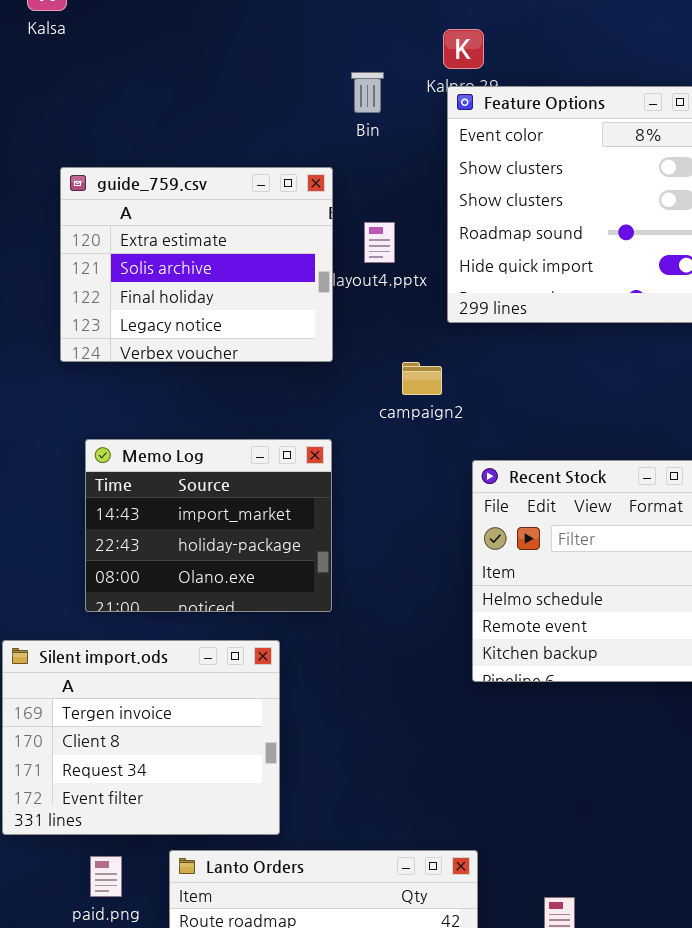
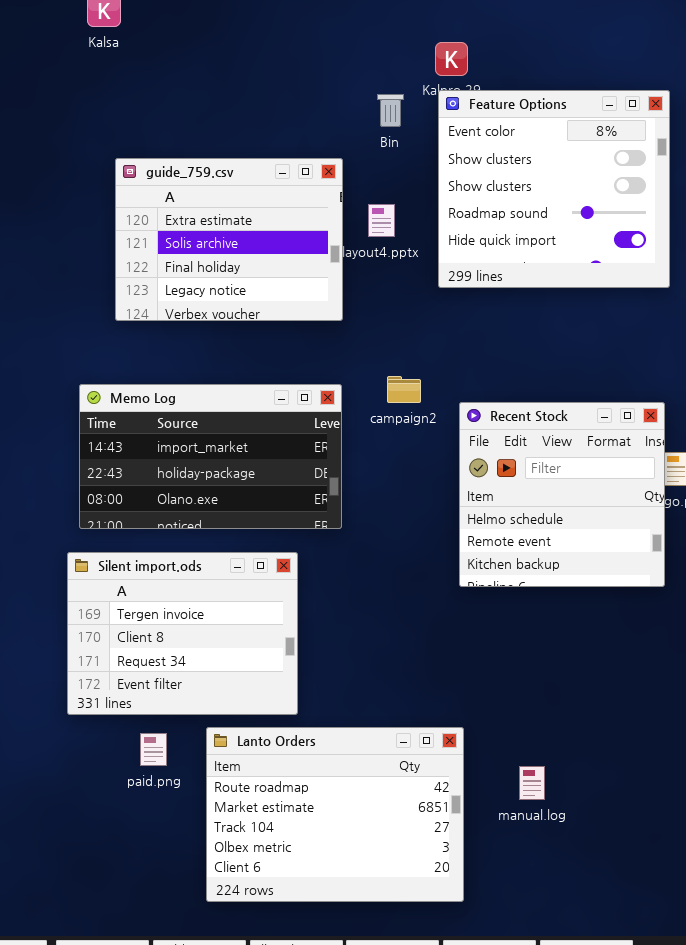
Bin: [351,72,384,113] -> [377,94,404,127], moved
campaign2: [402,362,442,395] -> [387,376,421,403], moved
Memo Log: [85,439,332,612] -> [79,384,342,529], resized

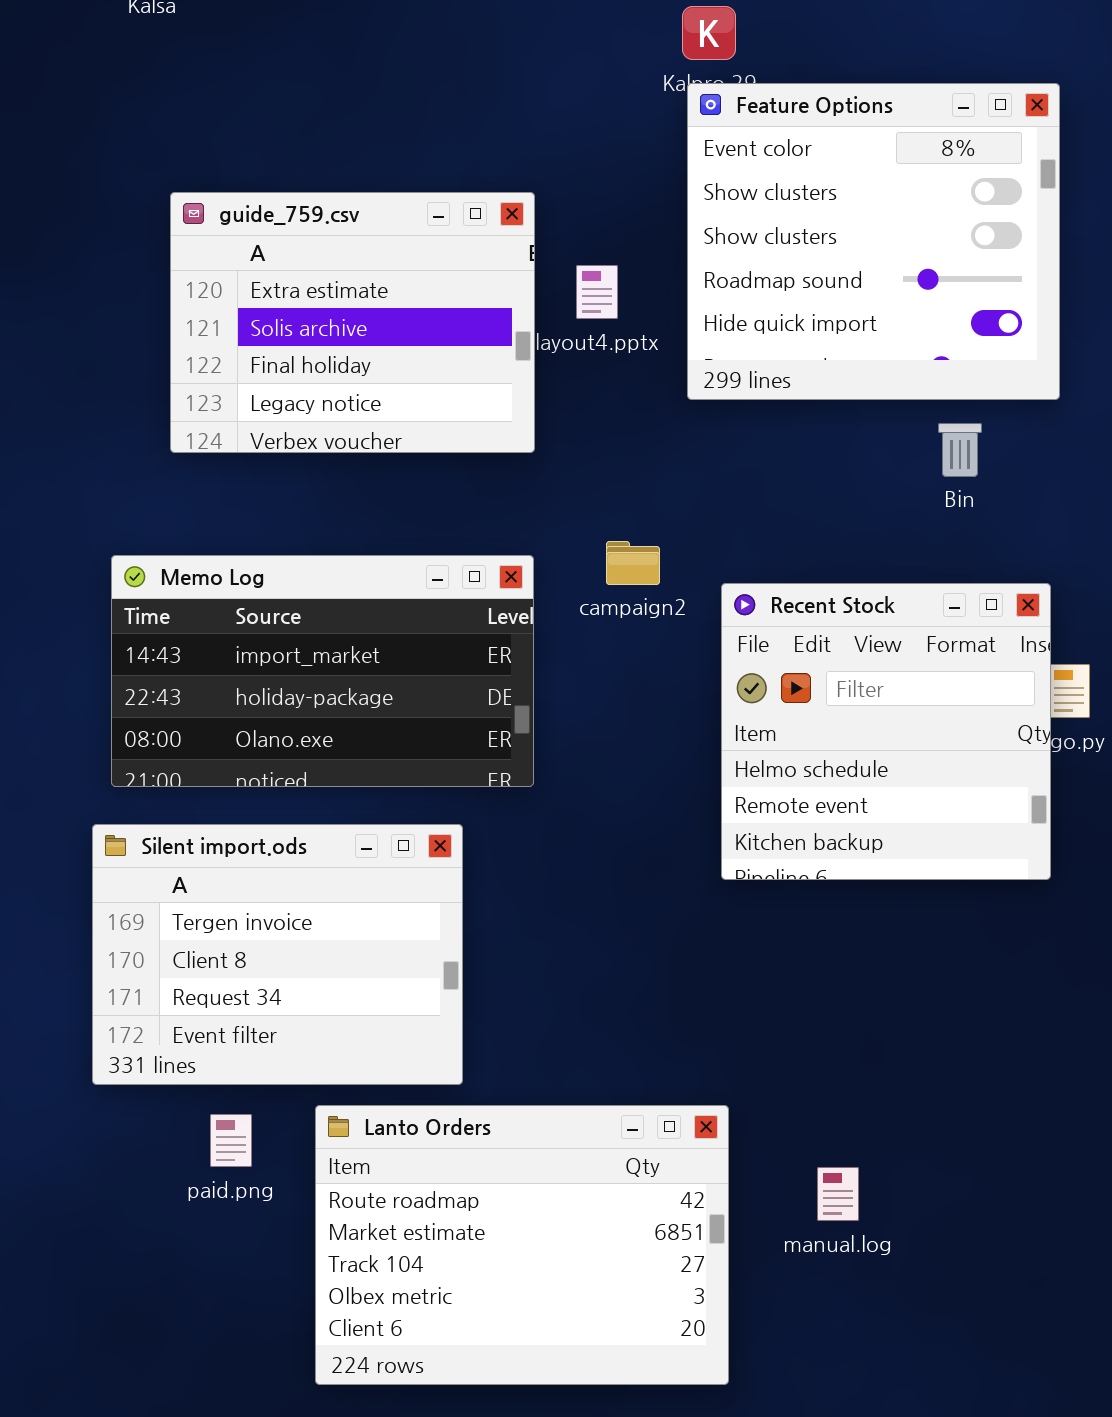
Bin: [377,94,404,127] -> [938,423,982,477], moved

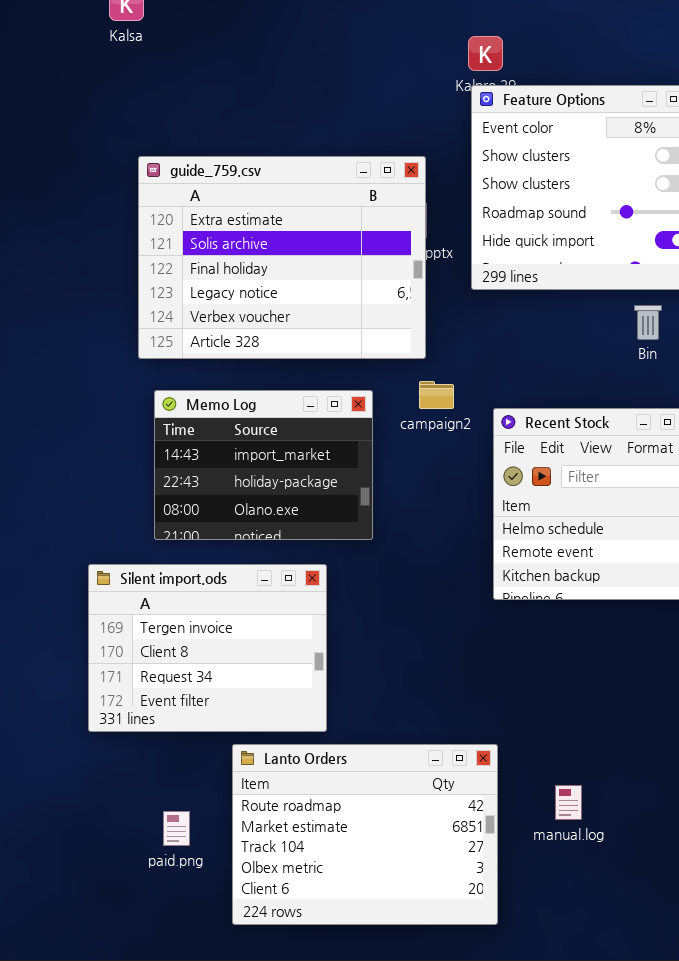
guide_759.csv: [170,192,535,453] -> [138,156,426,359], resized
Memo Log: [111,555,534,787] -> [154,390,373,540], resized
paid.png: [210,1114,252,1167] -> [163,811,190,846], moved

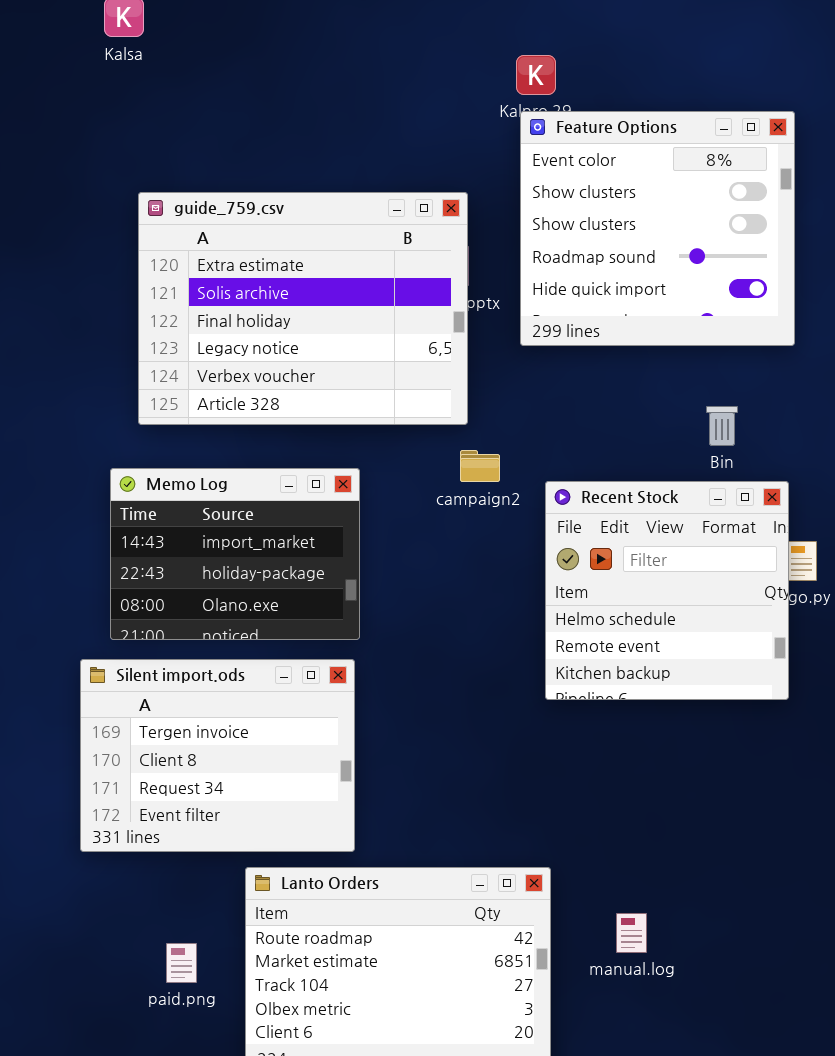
Bin: [634,305,662,340] -> [706,406,738,446], moved
Memo Log: [154,390,373,540] -> [110,468,360,640], moved

